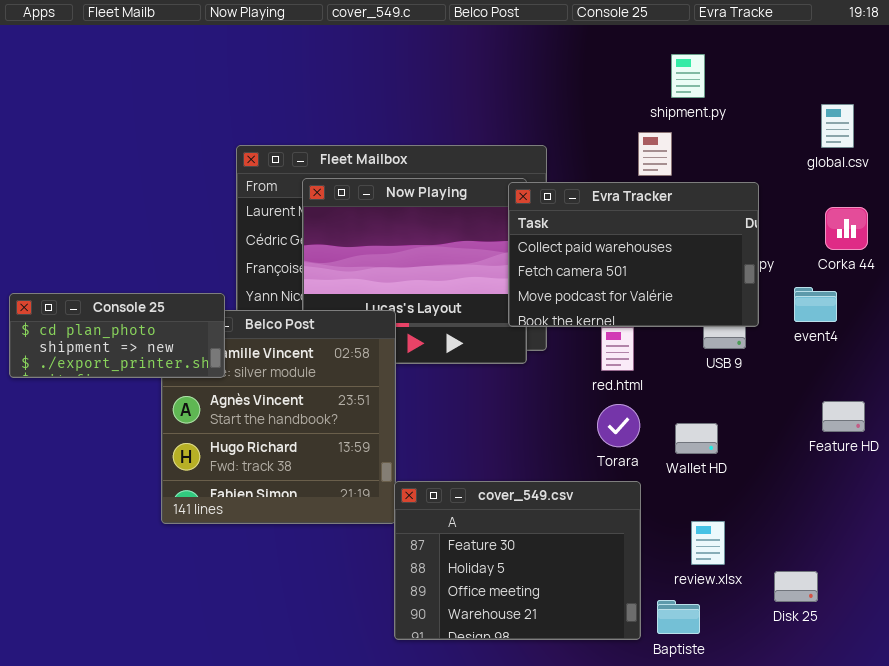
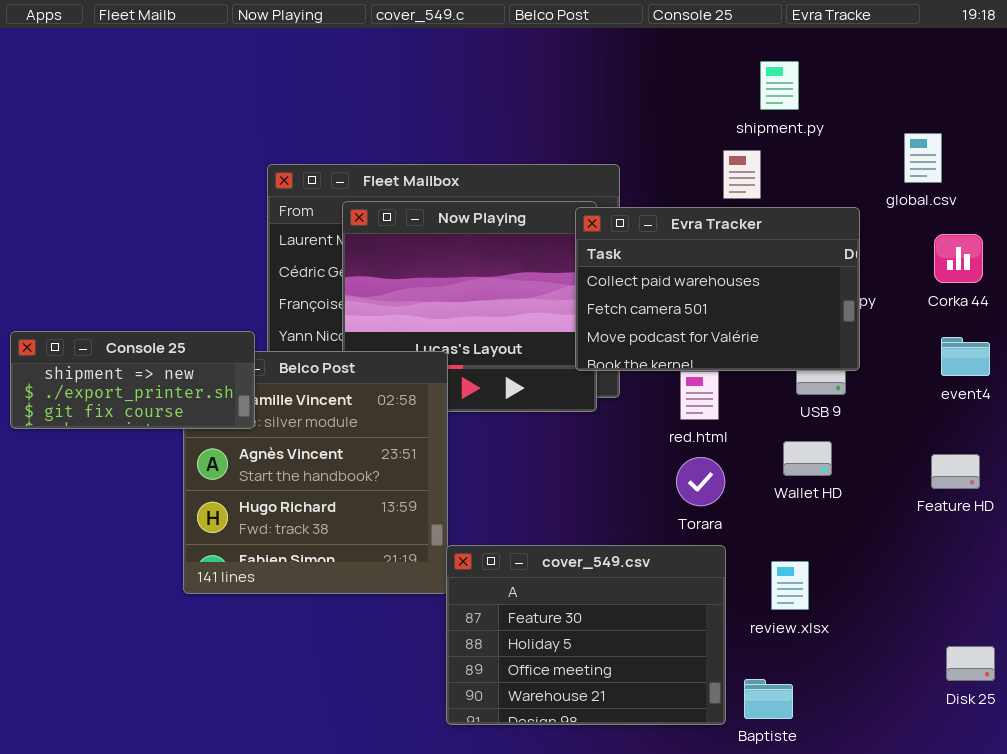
global.csv: [821,104,854,148] -> [904,133,942,183], moved
event4: [794,287,837,322] -> [941,337,990,376], moved
Console 25: [9,293,225,378] -> [10,331,255,429], scrolled down 1 row
Wallet HD: [675,423,718,454] -> [783,441,832,476], moved
review.xlsx: [691,521,725,565] -> [771,561,809,610], moved
Disk 25: [774,571,818,602] -> [946,646,995,681], moved

